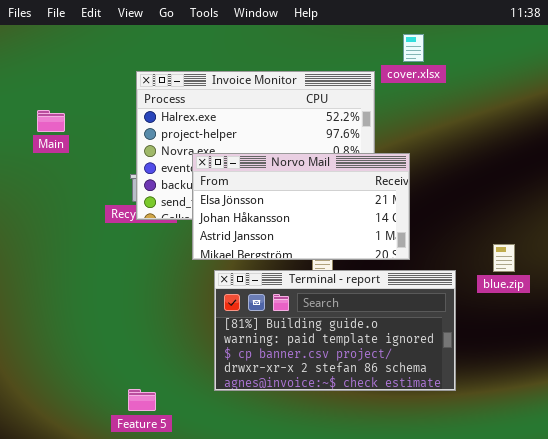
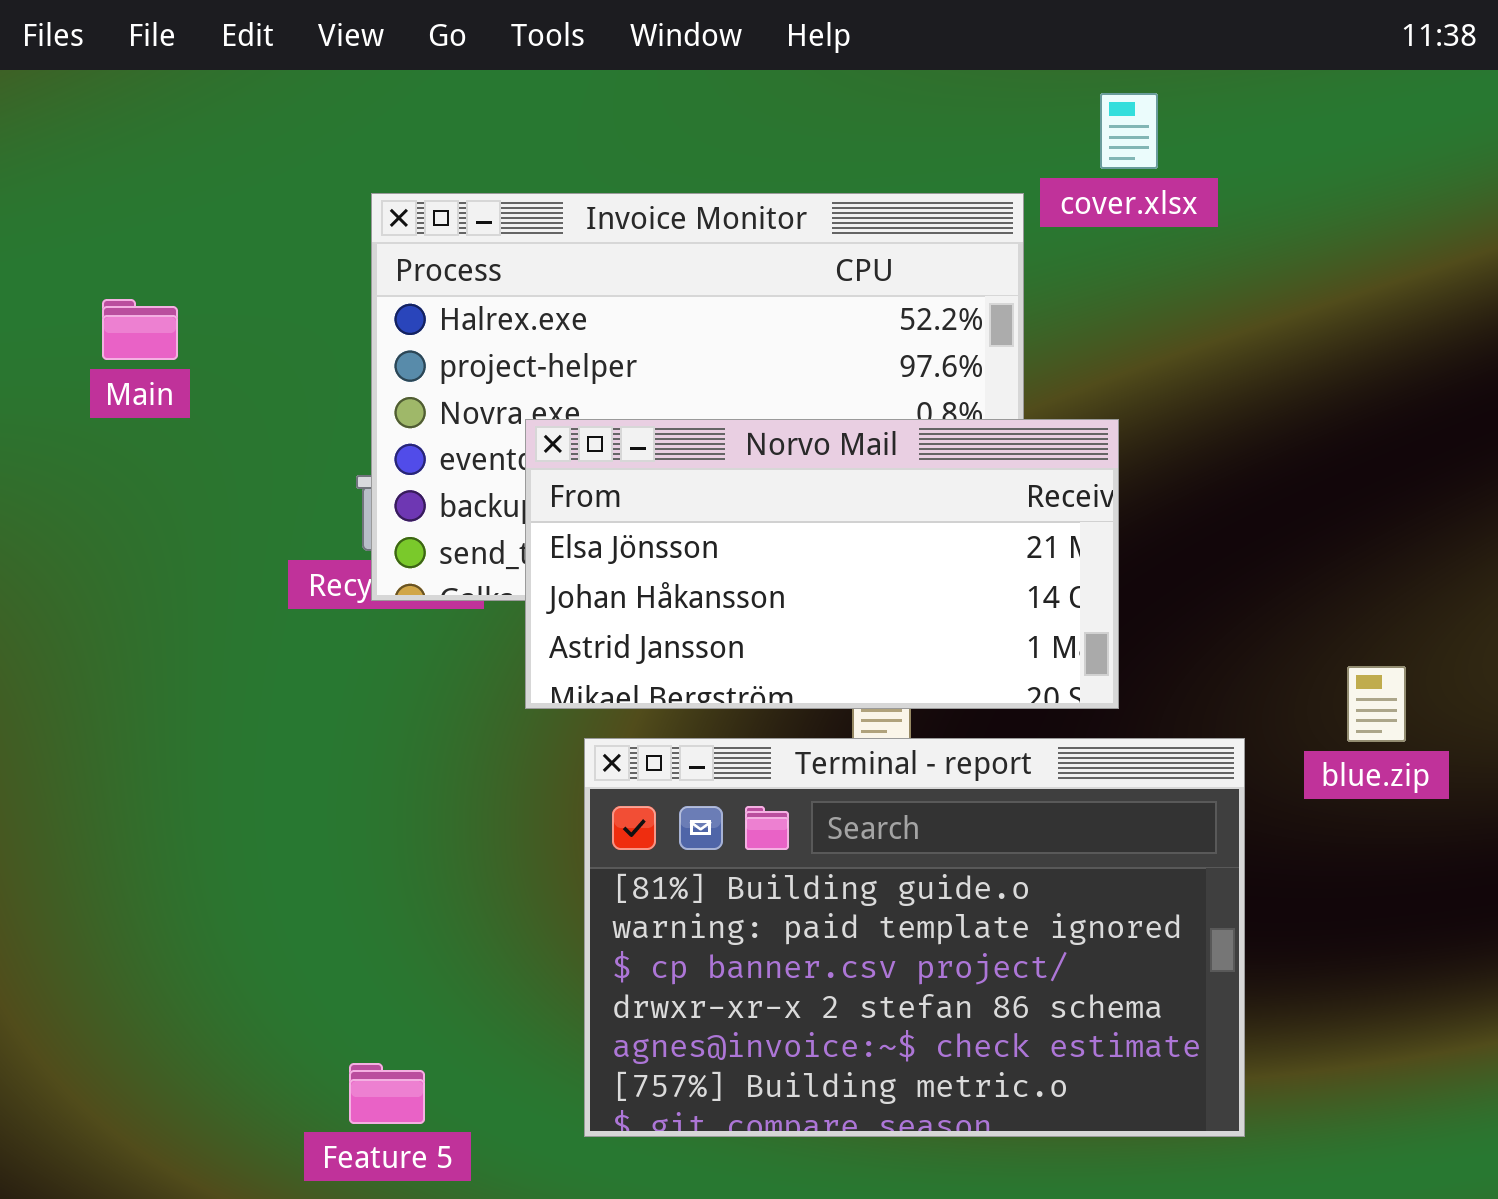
Terminal - report: [214,270,456,391] -> [584,738,1245,1137], resized

